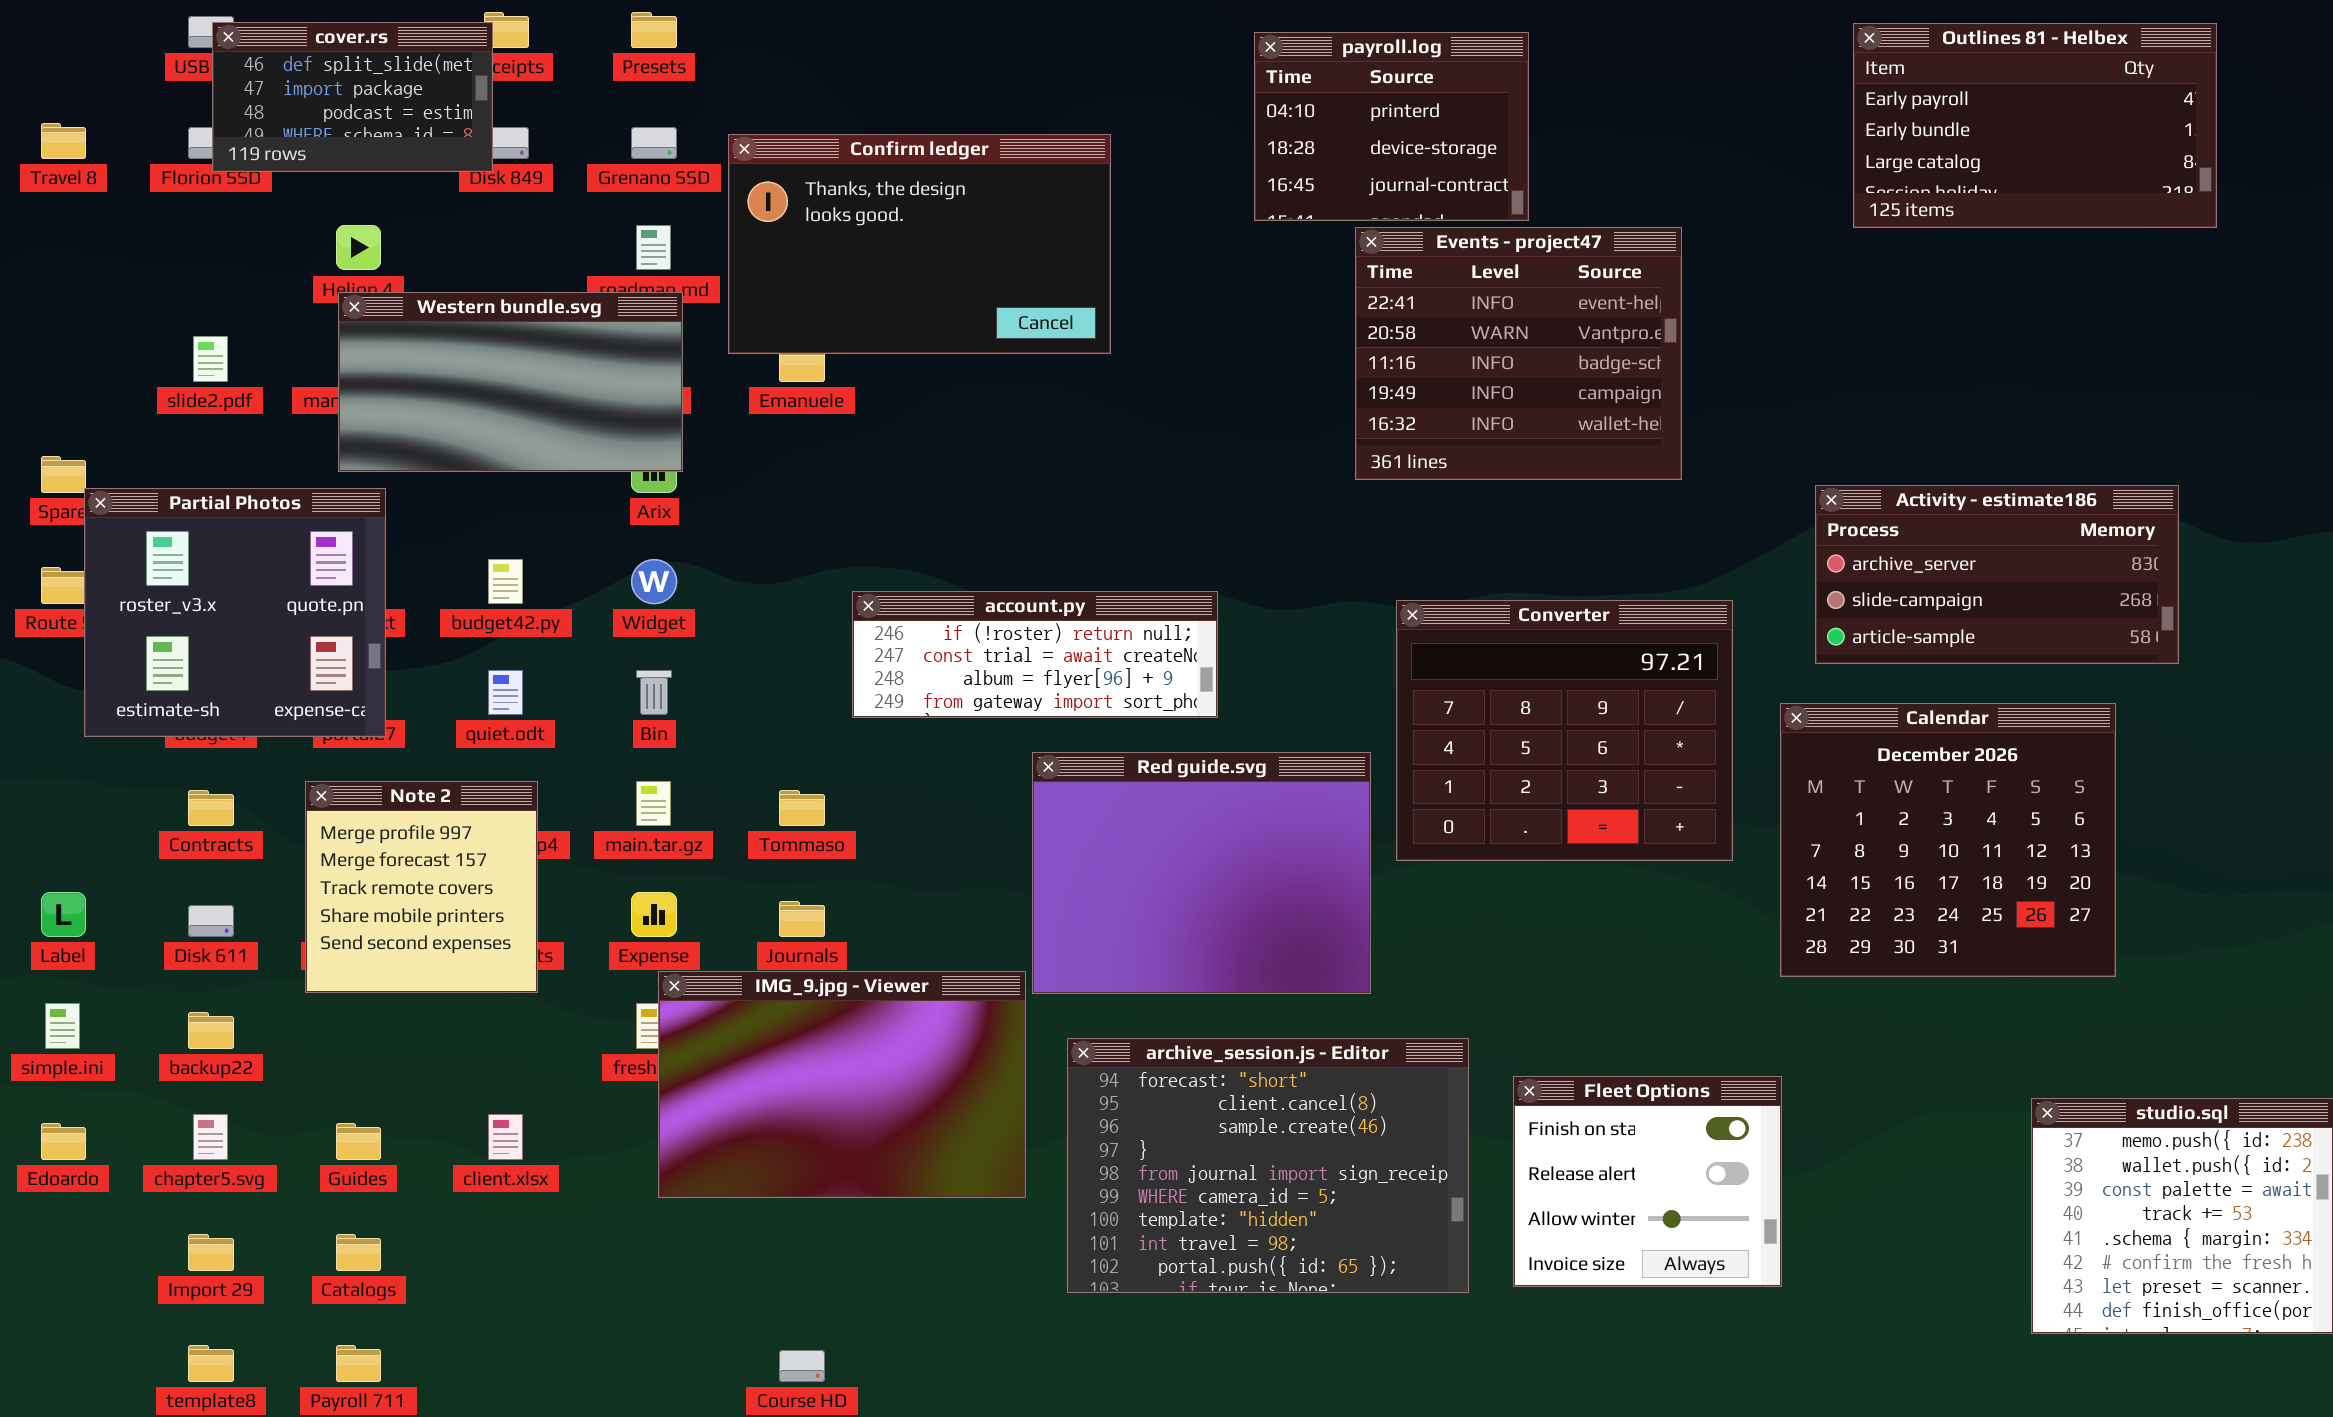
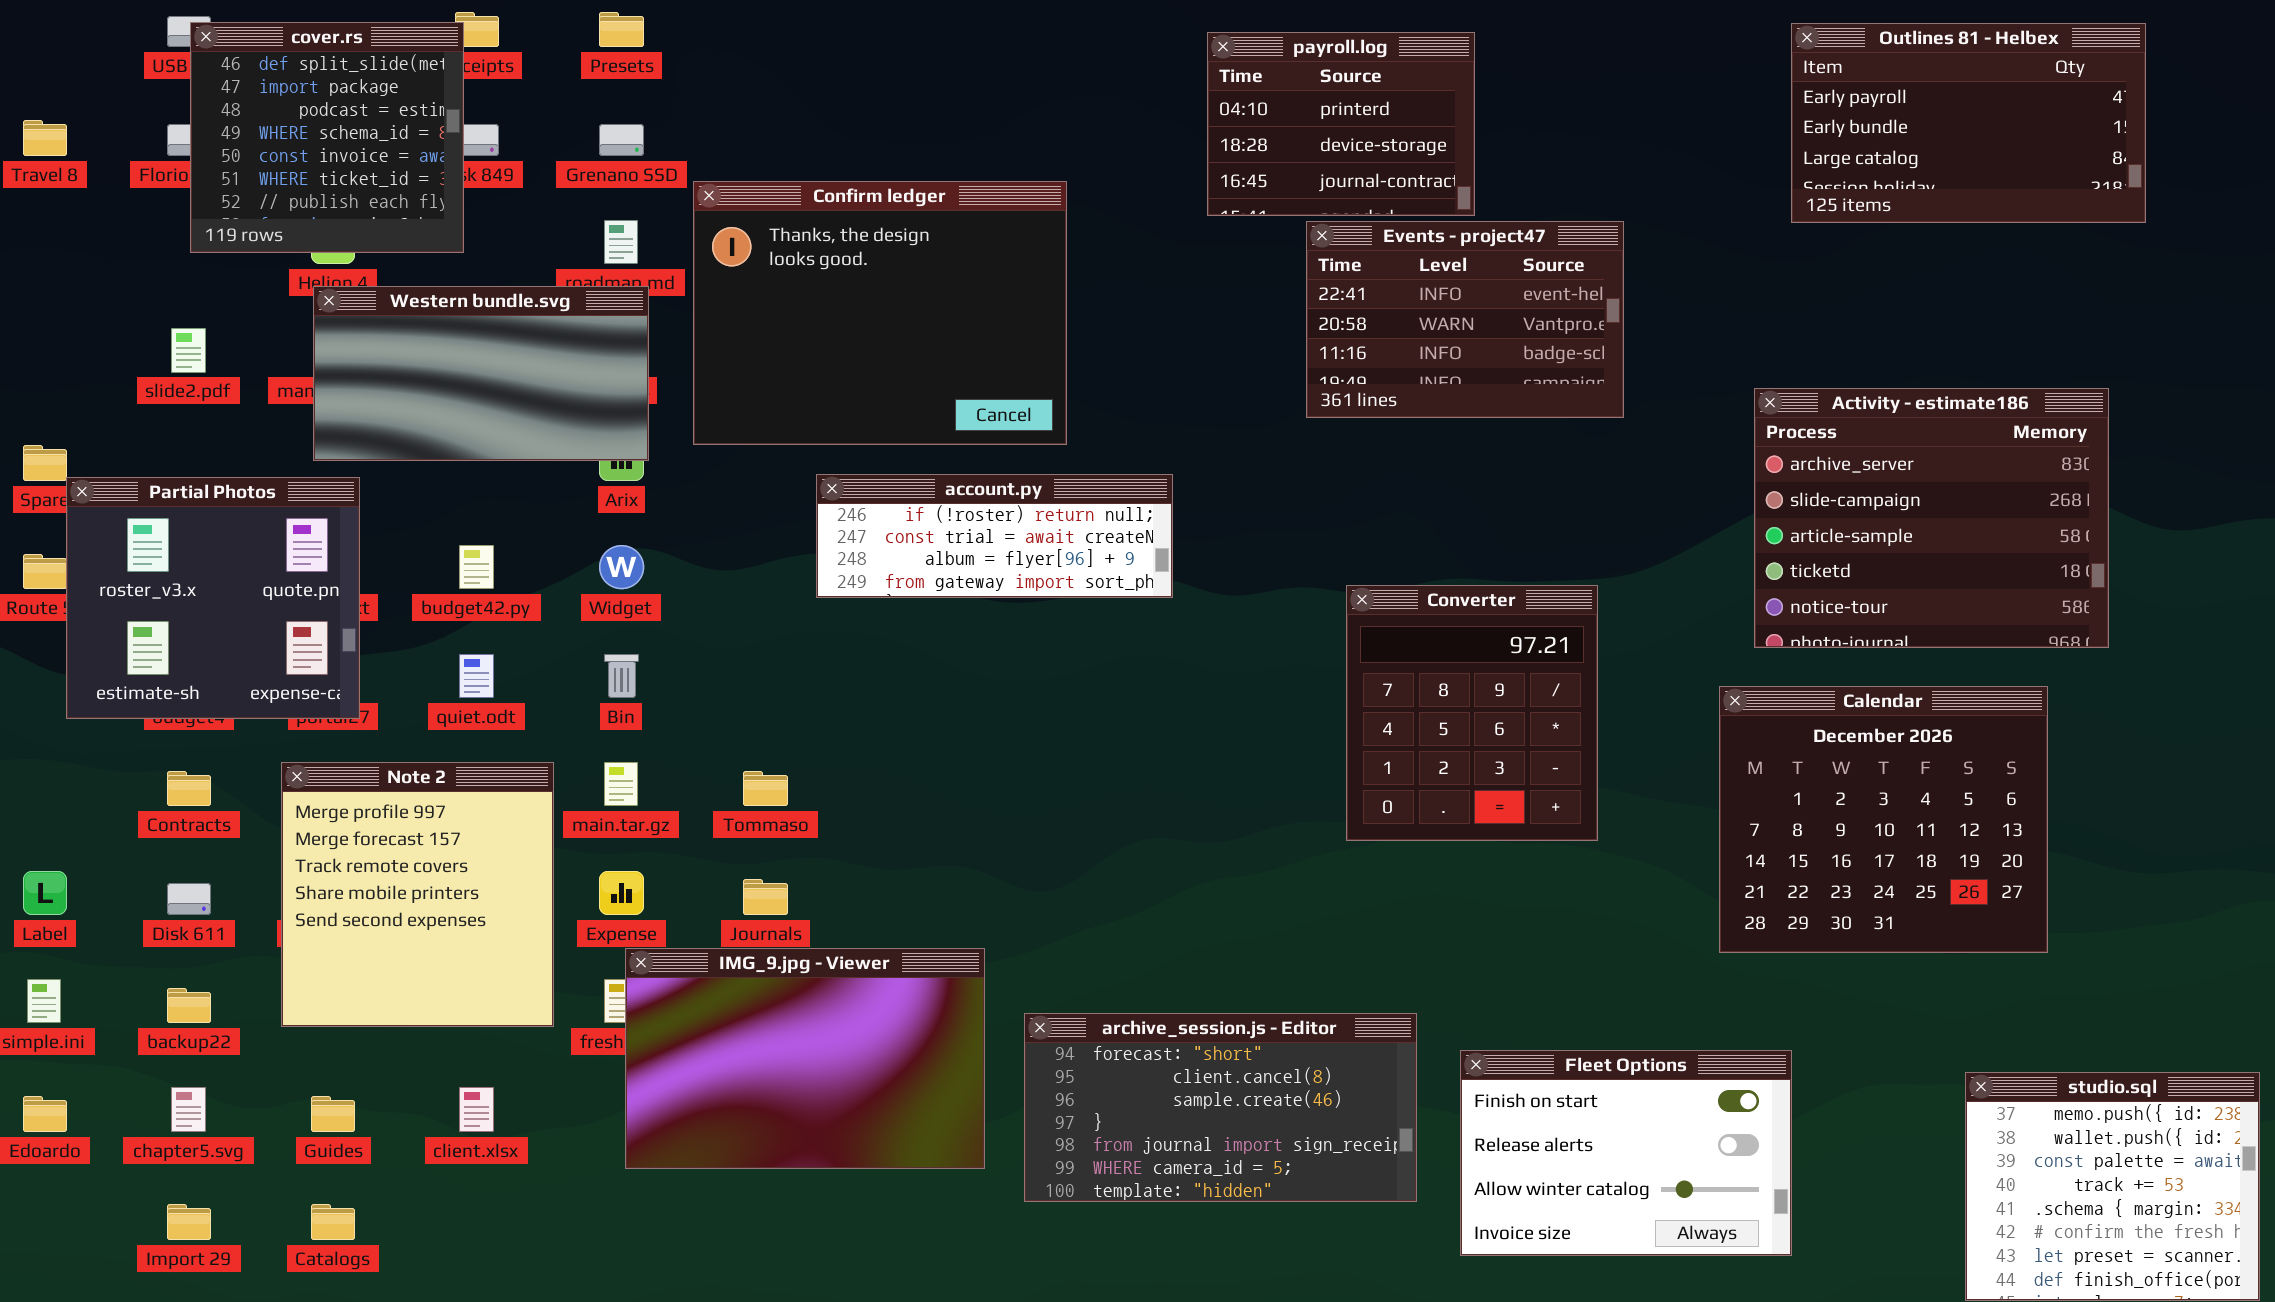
cover.rs: [212,22,493,172] -> [190,22,464,253], resized
Confirm ledger: [728,134,1111,354] -> [693,181,1067,445], moved, resized
Events - project47: [1355,227,1682,480] -> [1306,221,1624,418], resized
Activity - estimate186: [1815,485,2179,664] -> [1754,388,2109,648], resized
account.py: [852,591,1218,718] -> [816,474,1173,598], moved
Converter: [1396,600,1733,861] -> [1346,585,1598,841], resized
Red guide.svg: [1032,752,1371,994] -> none, closed
Note 2: [305,781,538,993] -> [281,762,554,1027], resized
archive_session.js - Editor: [1067,1038,1469,1293] -> [1024,1013,1417,1202], resized
Fleet Options: [1513,1076,1782,1287] -> [1460,1050,1792,1256], resized

